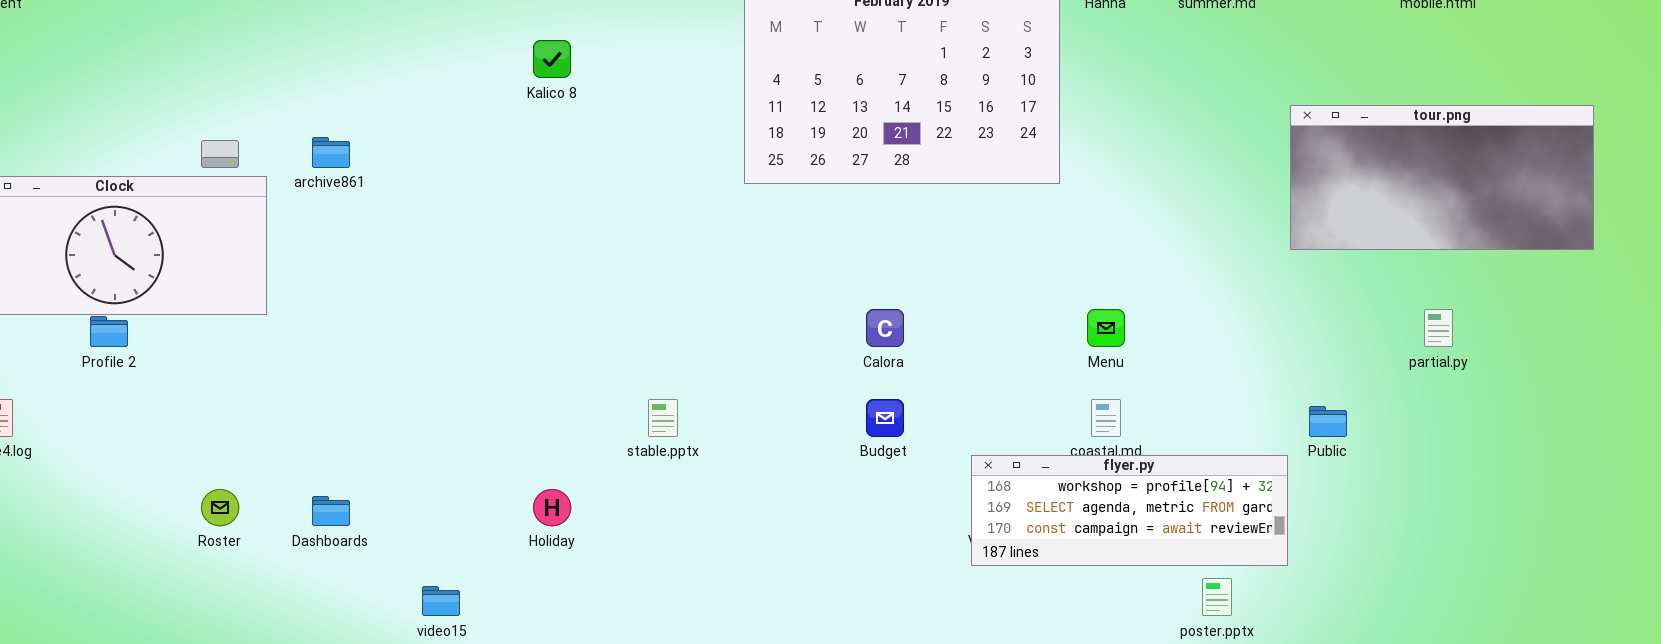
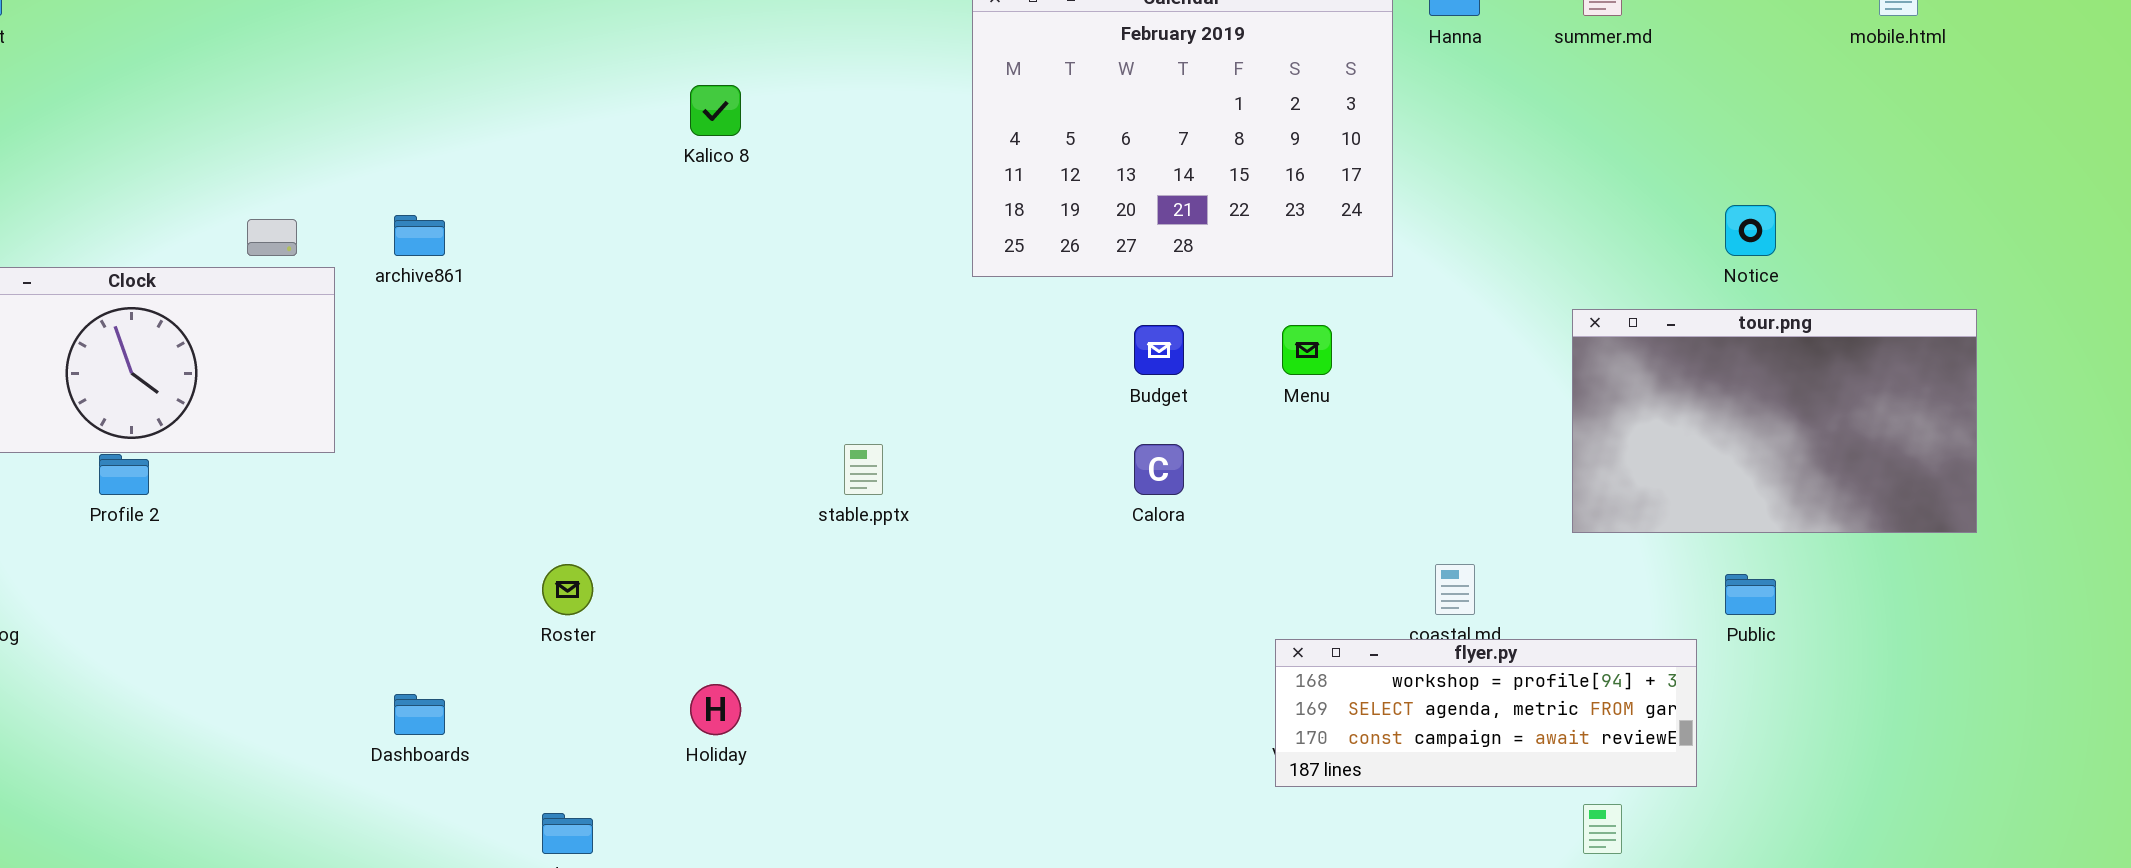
tour.png: [1290,105,1594,250] -> [1572,309,1977,533], moved, resized
Menu: [1087,309,1125,347] -> [1282,325,1332,375], moved
stable.pptx: [648,399,678,437] -> [844,444,883,495], moved
Budget: [866,399,904,437] -> [1134,325,1184,375], moved
Roster: [201,489,239,526] -> [542,564,593,615], moved

